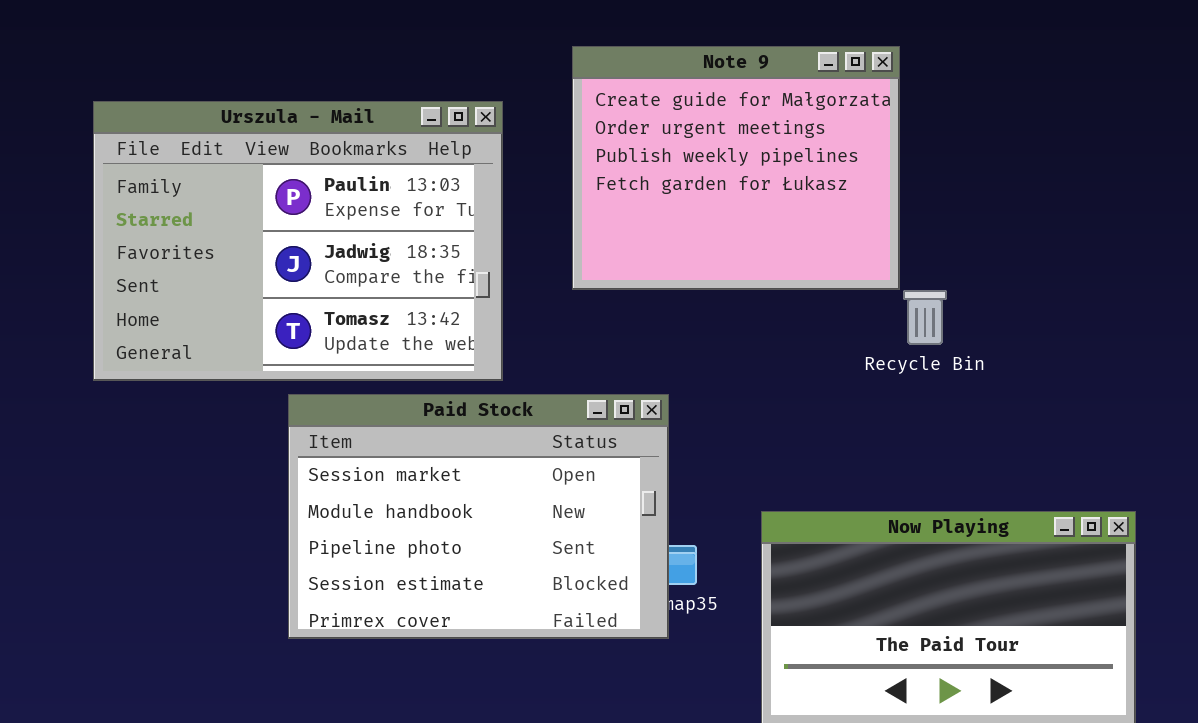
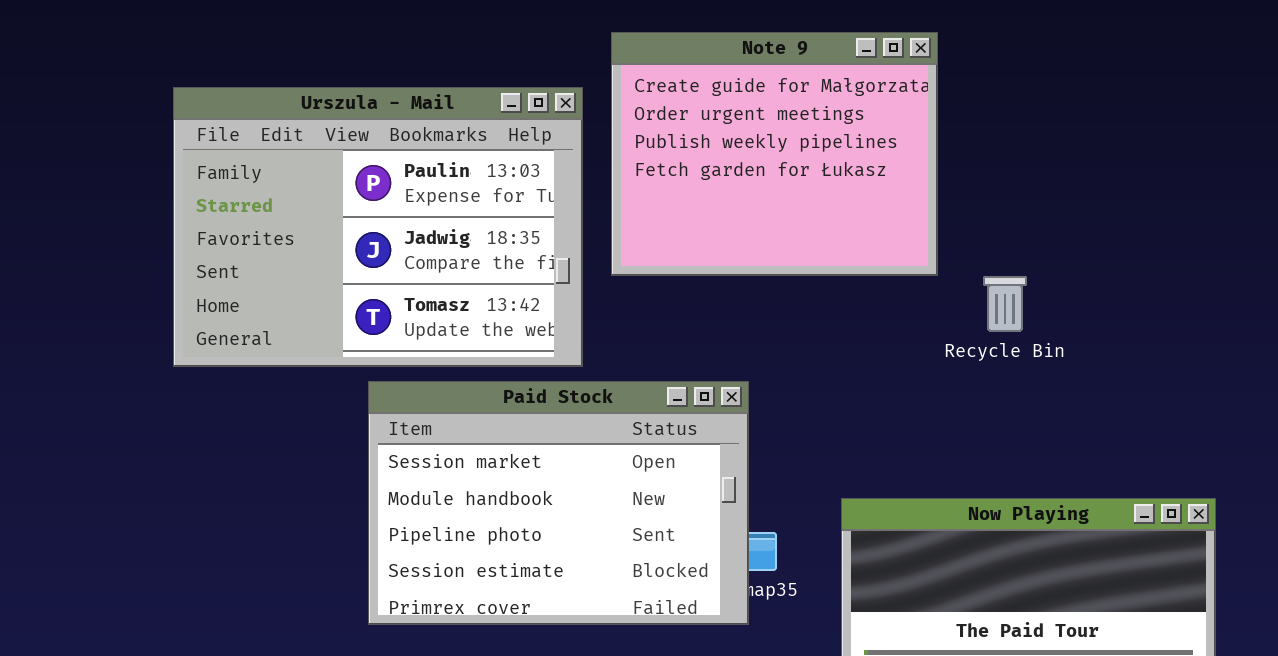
Note 9: [572,46,900,290] -> [611,32,938,276], moved

